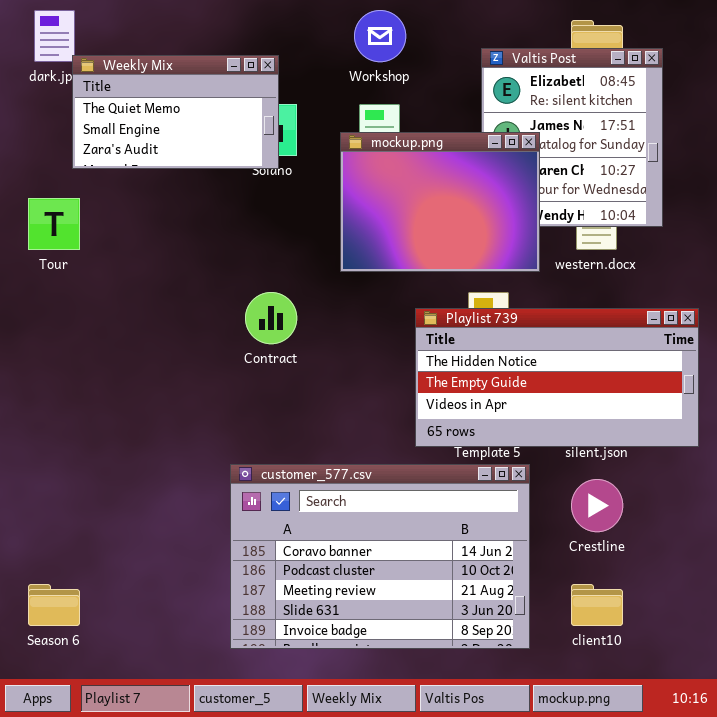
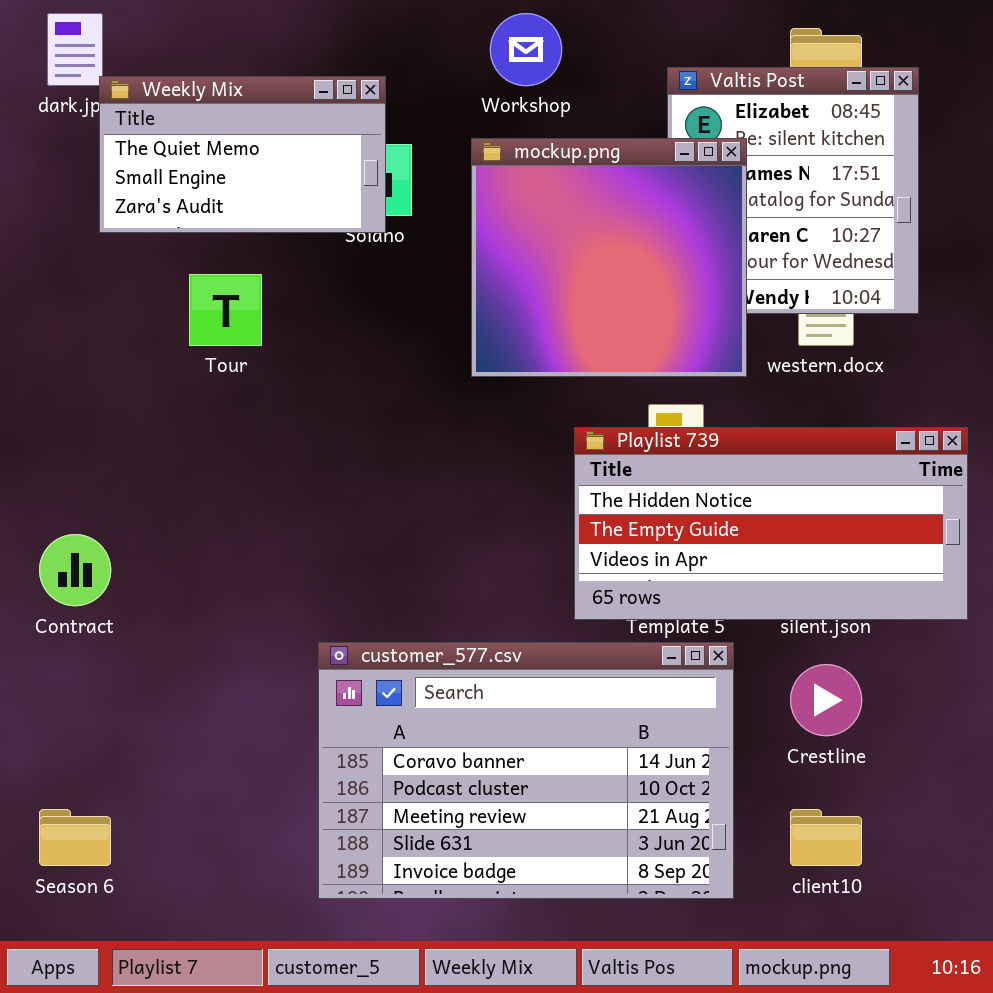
mockup.png: [340,132,540,272] -> [471,138,747,377], resized
Tour: [28,198,80,250] -> [189,274,262,346], moved
Contract: [245,292,297,344] -> [39,534,111,606], moved

